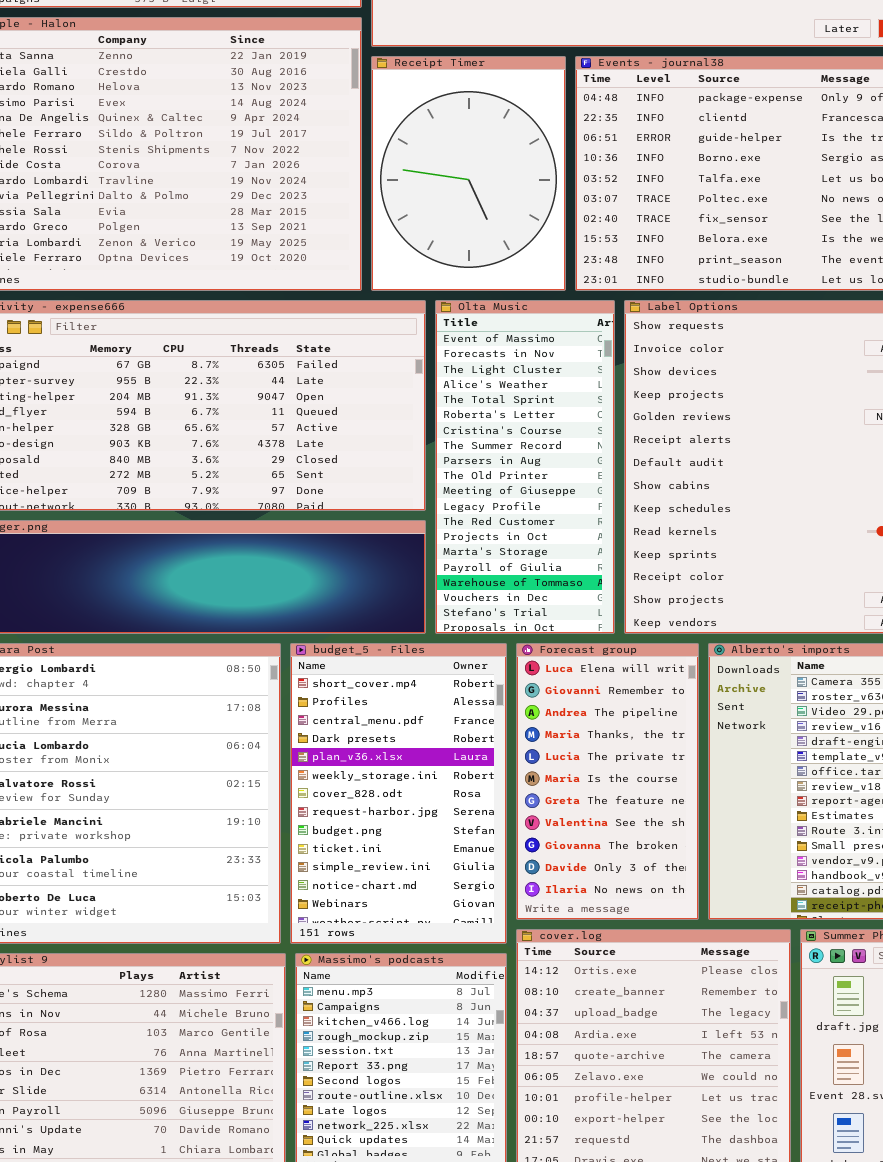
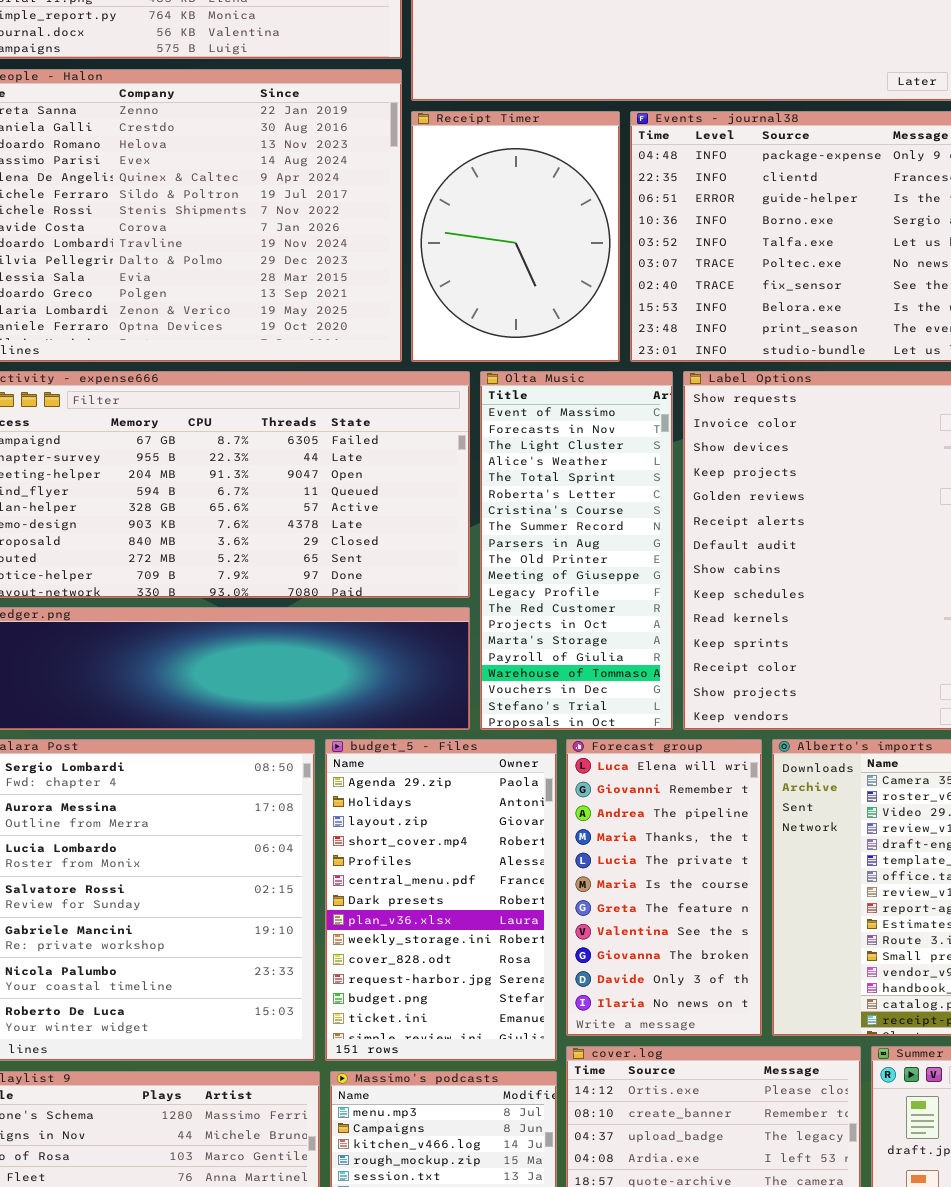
budget_5 - Files: [290,643,507,944] -> [325,739,557,1061], scrolled up 3 rows

